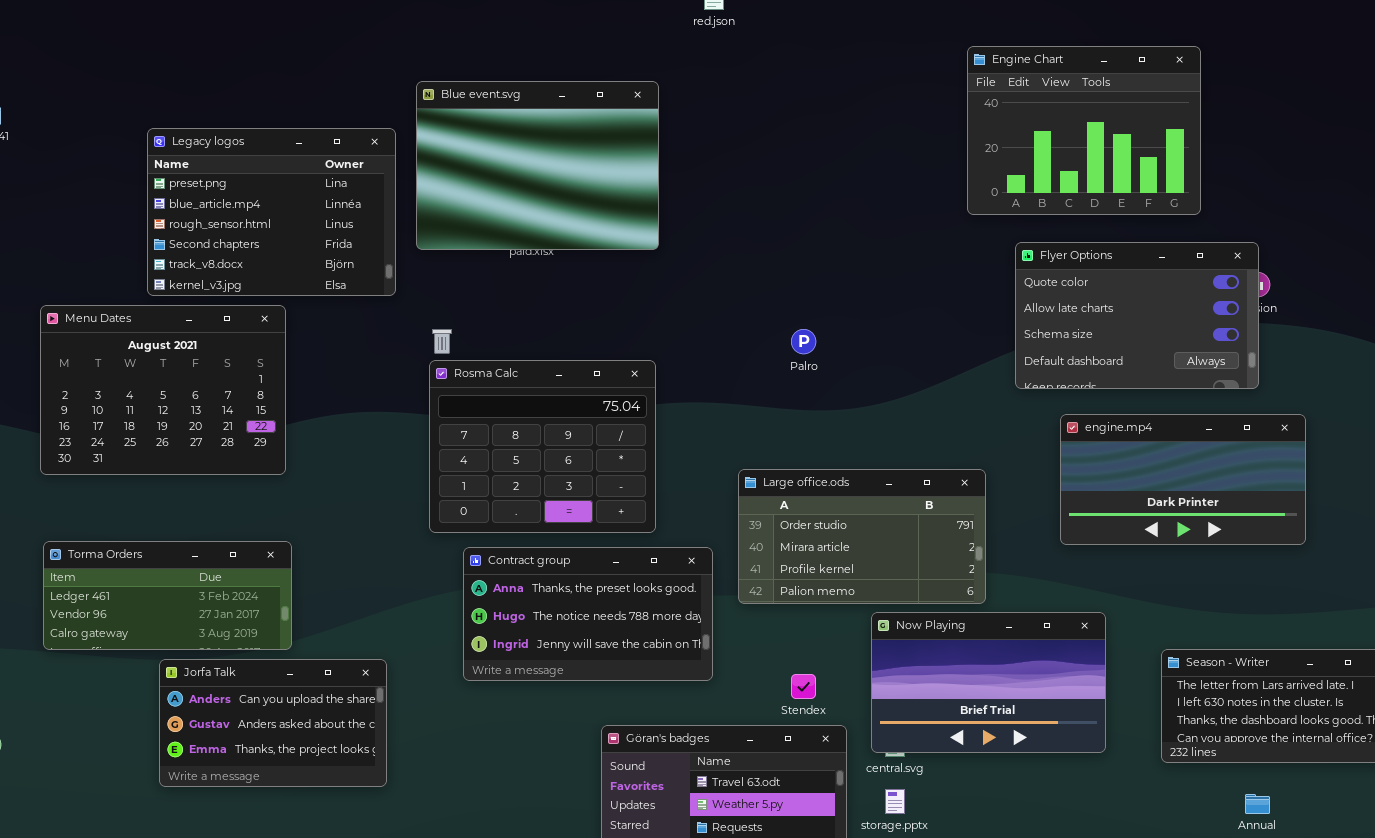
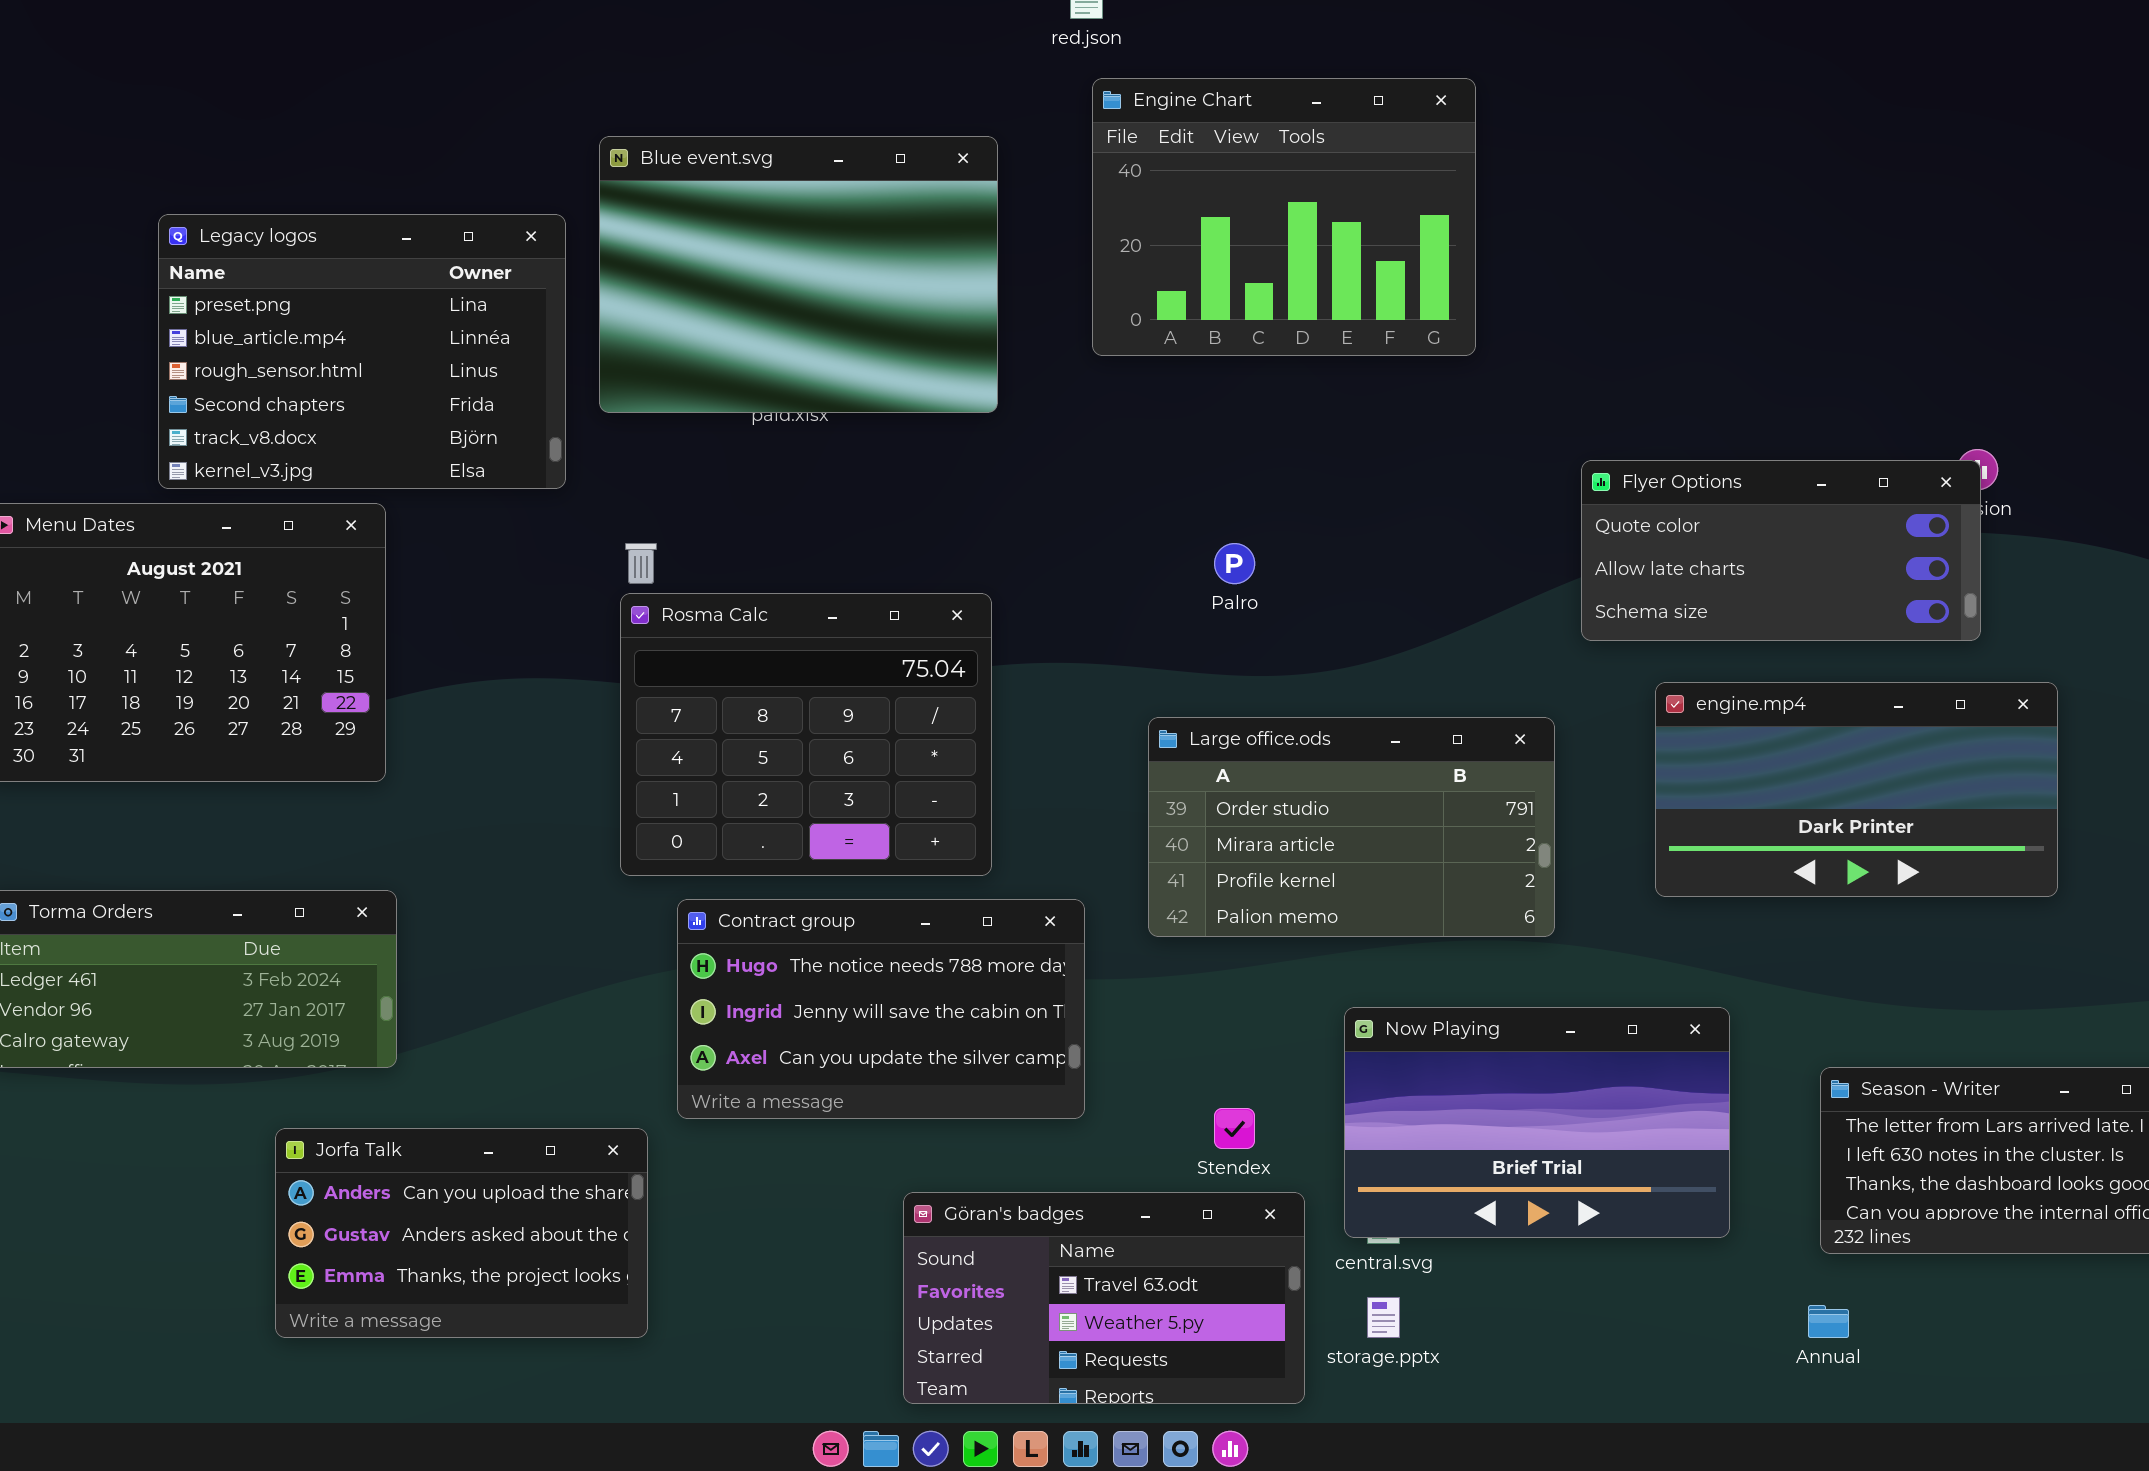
Engine Chart: [967,46,1201,215] -> [1092,78,1476,356], moved
Flyer Options: [1015,242,1259,389] -> [1581,460,1981,641], resized
Large office.ods: [738,469,986,604] -> [1148,717,1555,937], moved
Contract group: [463,547,713,681] -> [677,899,1085,1119], scrolled down 1 row
Jorfa Talk: [159,659,387,787] -> [275,1128,648,1338], moved
Annual: [1245,794,1270,814] -> [1808,1305,1849,1338], moved

